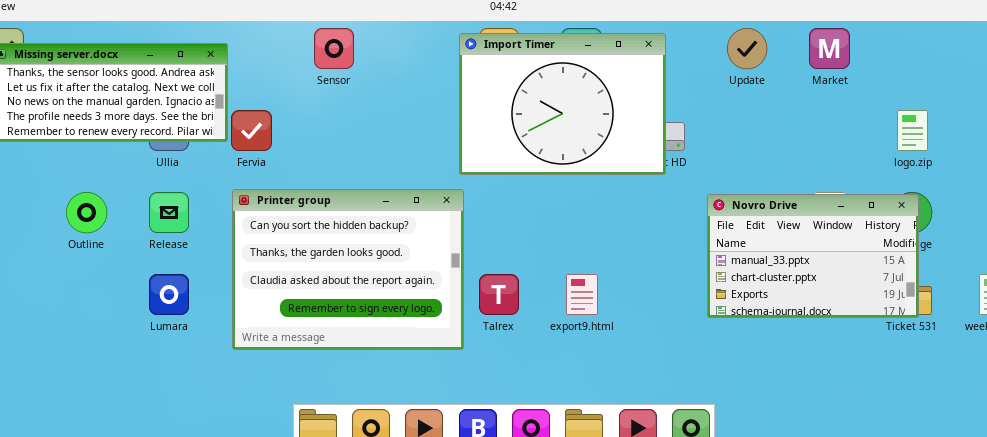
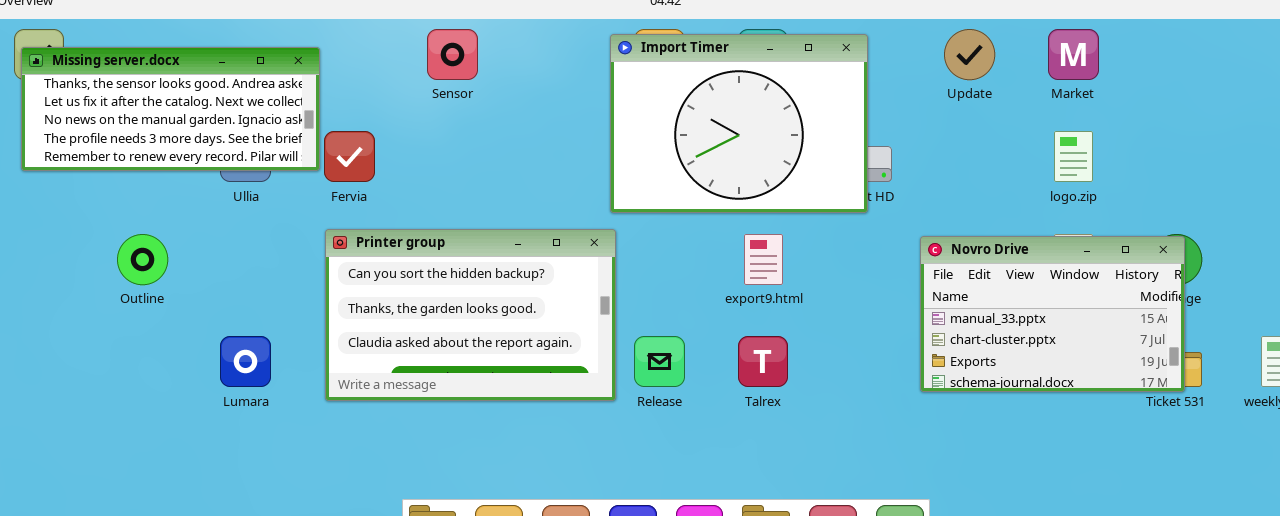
logo.zip: [897,110,928,151] -> [1054,131,1093,182], moved
Printer group: [232,189,464,350] -> [325,229,616,401], resized
Release: [149,192,189,233] -> [634,336,685,387], moved
Talrex: [479,274,519,315] -> [738,336,788,387], moved
export9.html: [566,274,598,315] -> [744,234,783,285], moved

